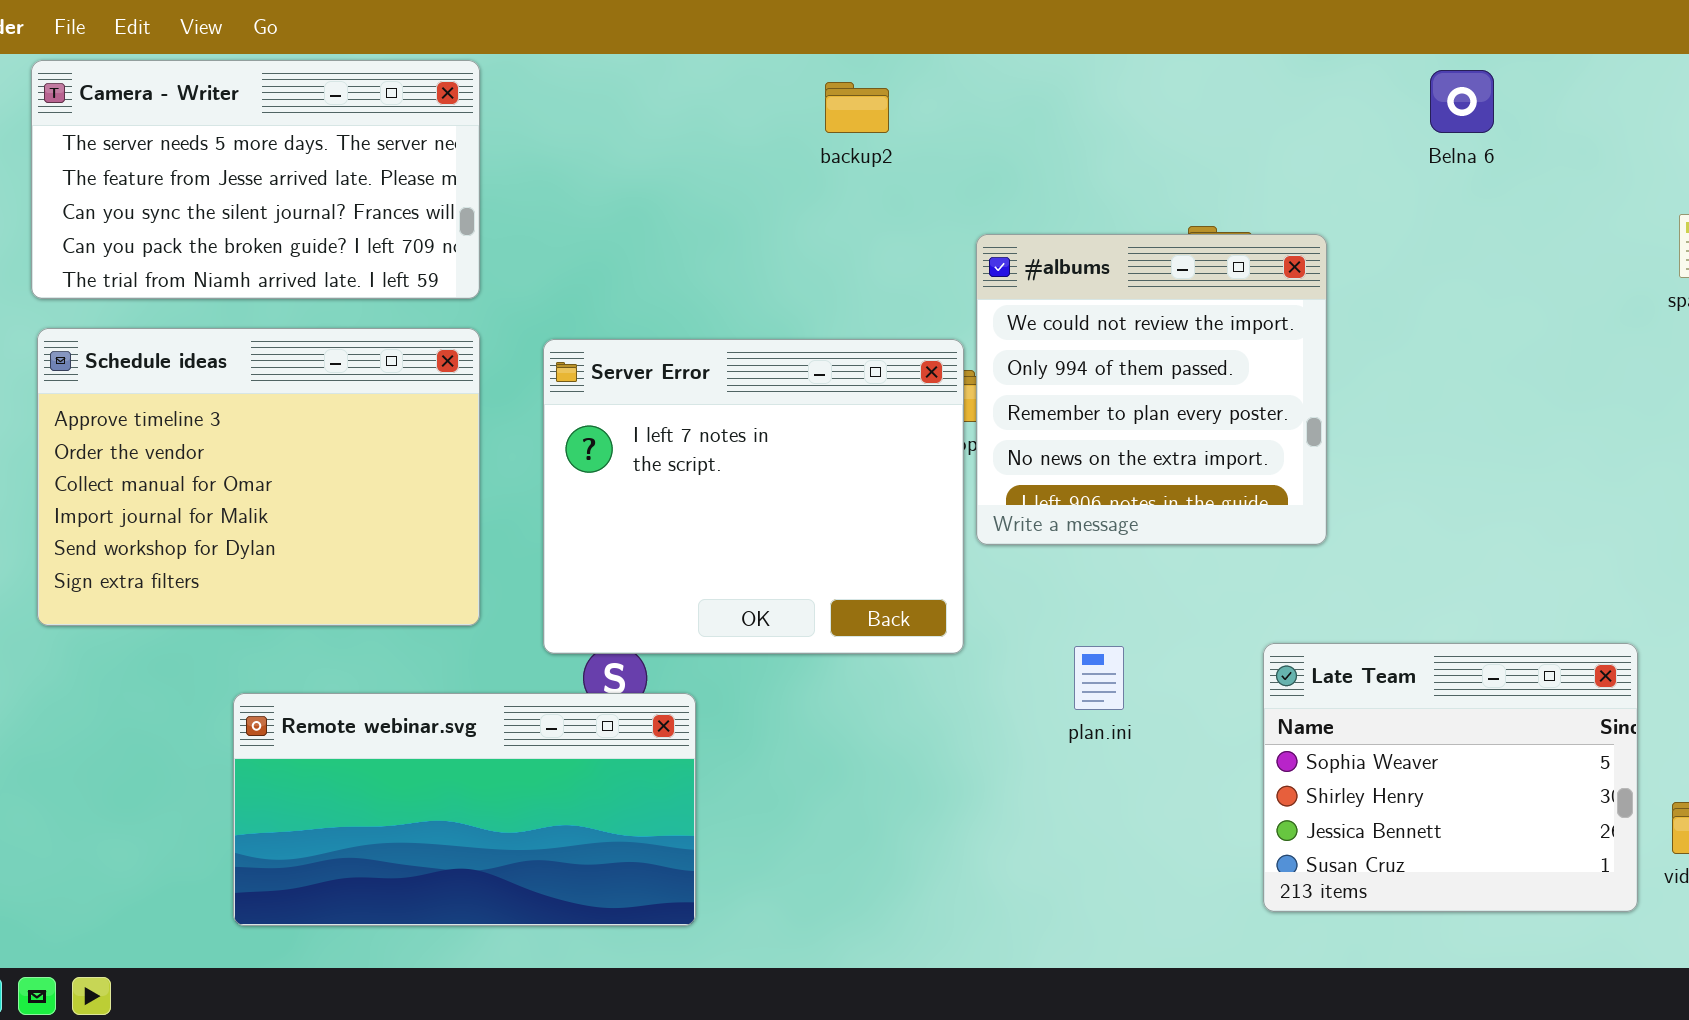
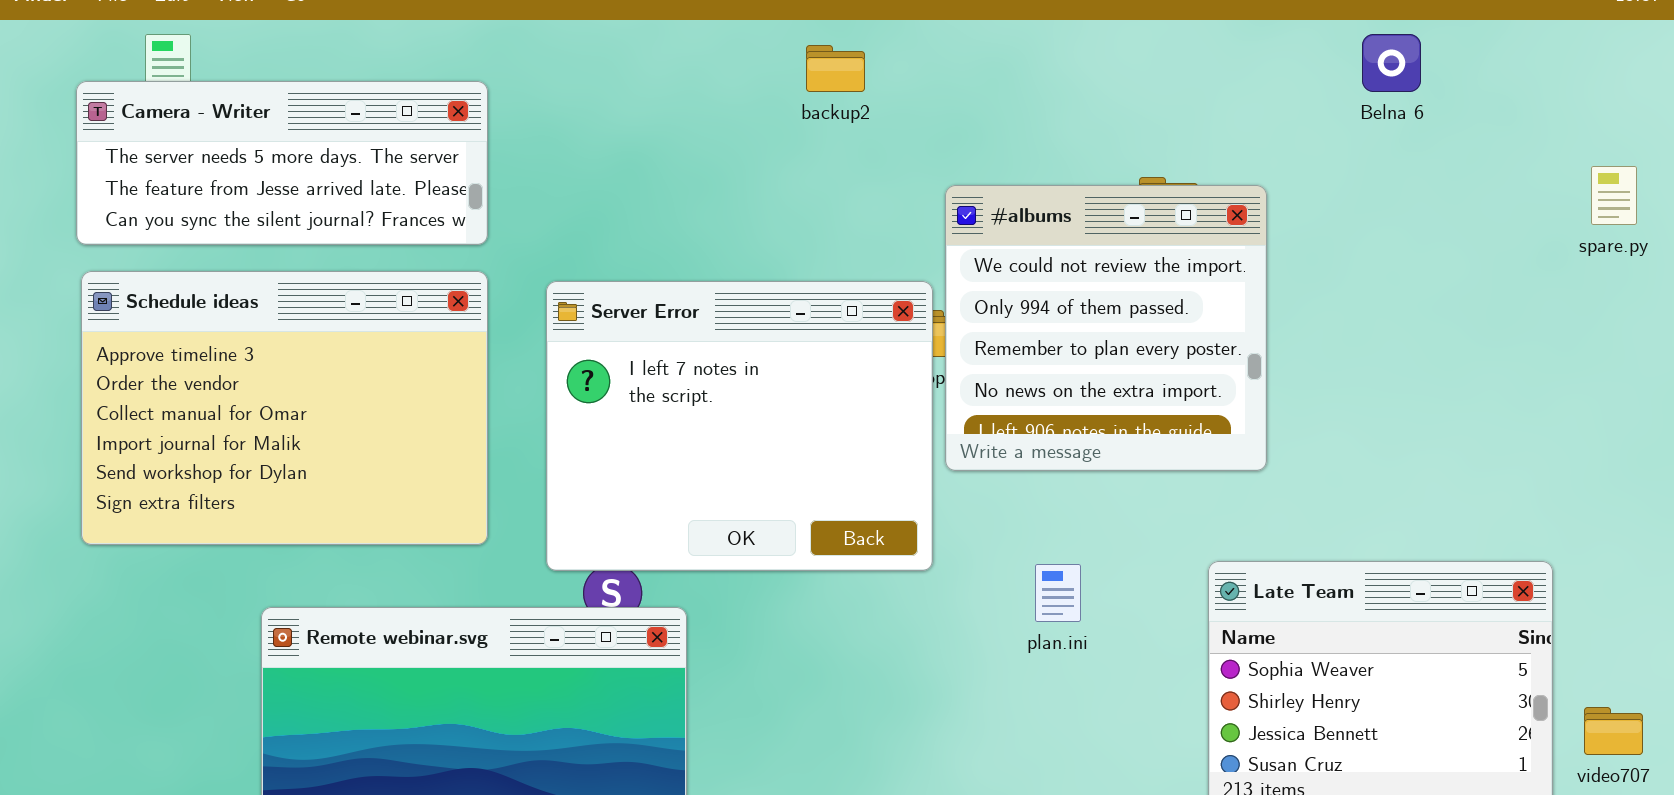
Camera - Writer: [31,60,480,299] -> [76,81,488,245], resized

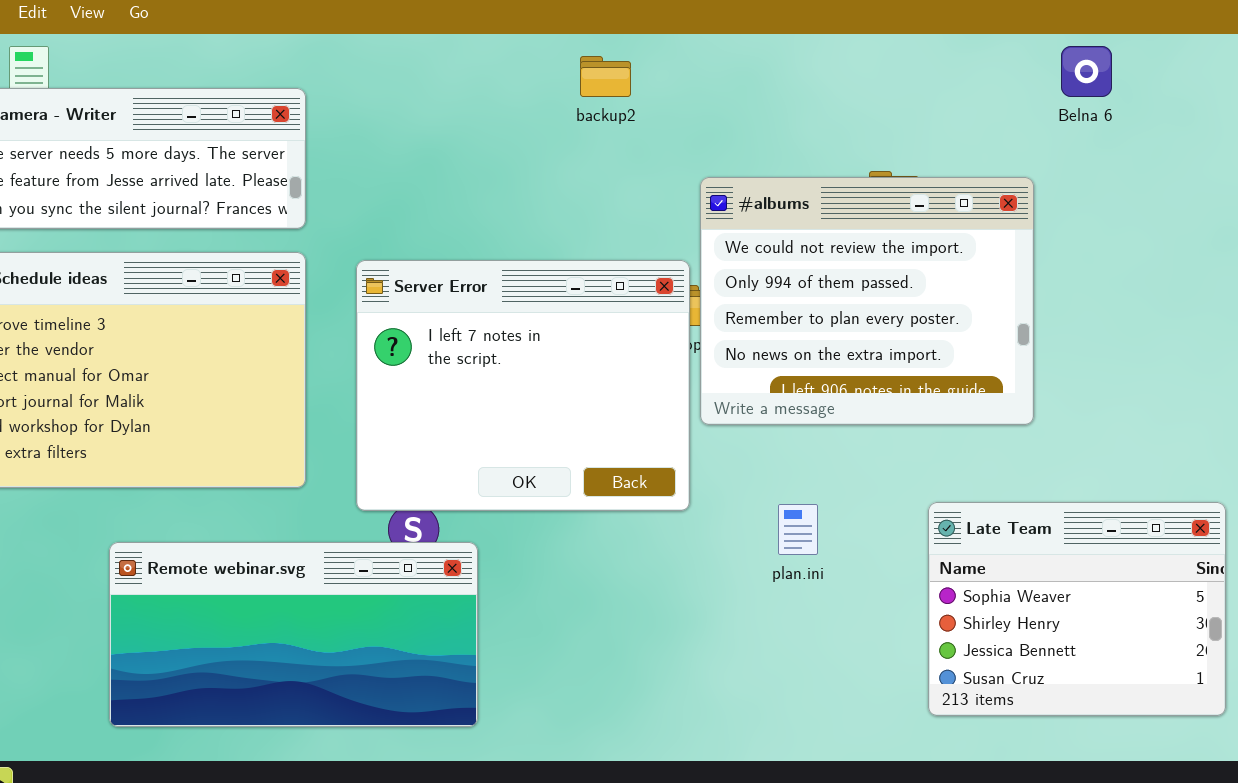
#albums: [945,185,1267,471] -> [700,177,1034,425], resized

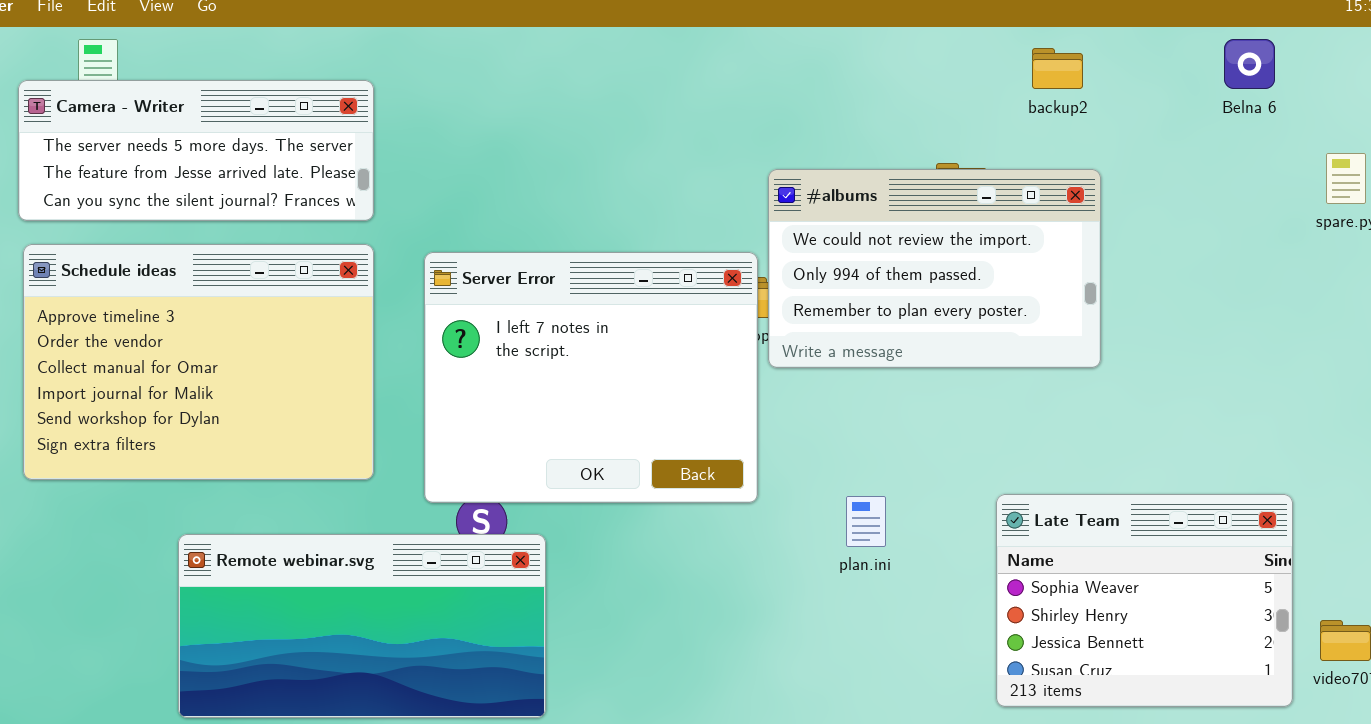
Belna 6: [1061,46,1112,97] -> [1224,39,1275,89], moved
backup2: [580,56,631,97] -> [1032,48,1083,89], moved
#albums: [700,177,1034,425] -> [768,169,1101,368], resized

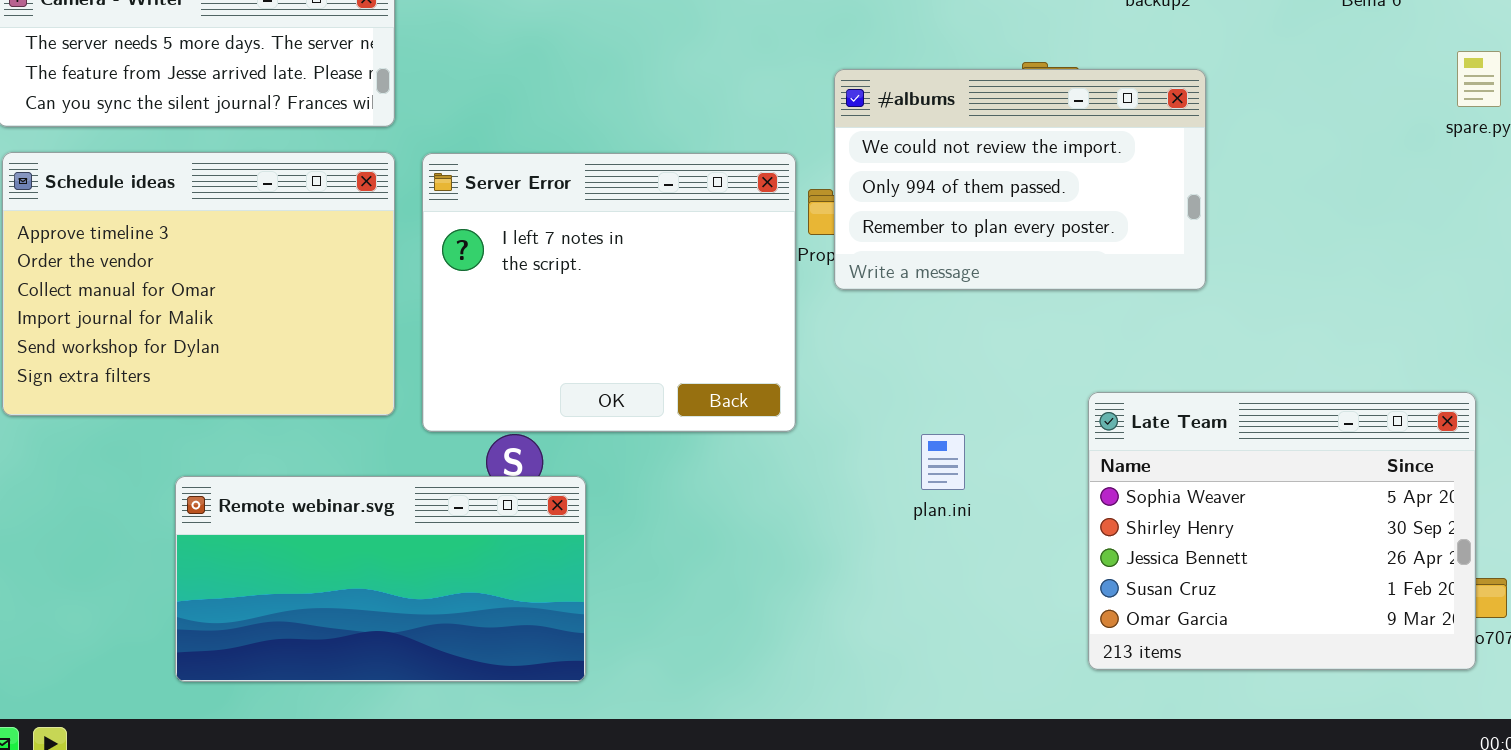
Server Error: [424,252,758,503] -> [422,153,796,432], moved
Late Team: [996,494,1293,707] -> [1088,392,1476,670], resized

